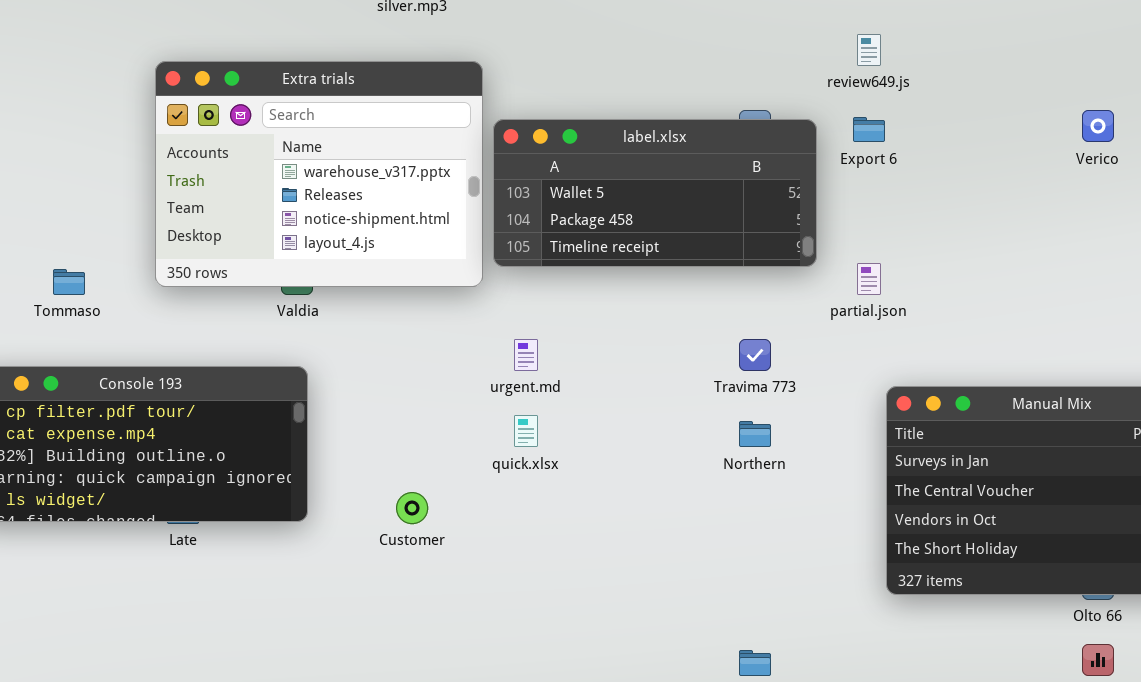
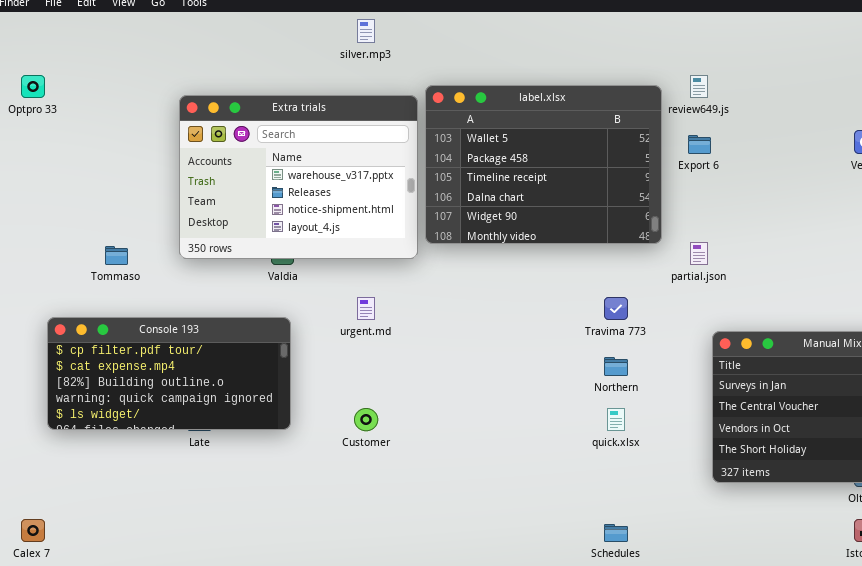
label.xlsx: [493,119,817,267] -> [425,85,662,244], resized
urgent.md: [514,339,538,371] -> [357,297,375,320], moved
quick.xlsx: [514,415,538,447] -> [607,408,625,431], moved

